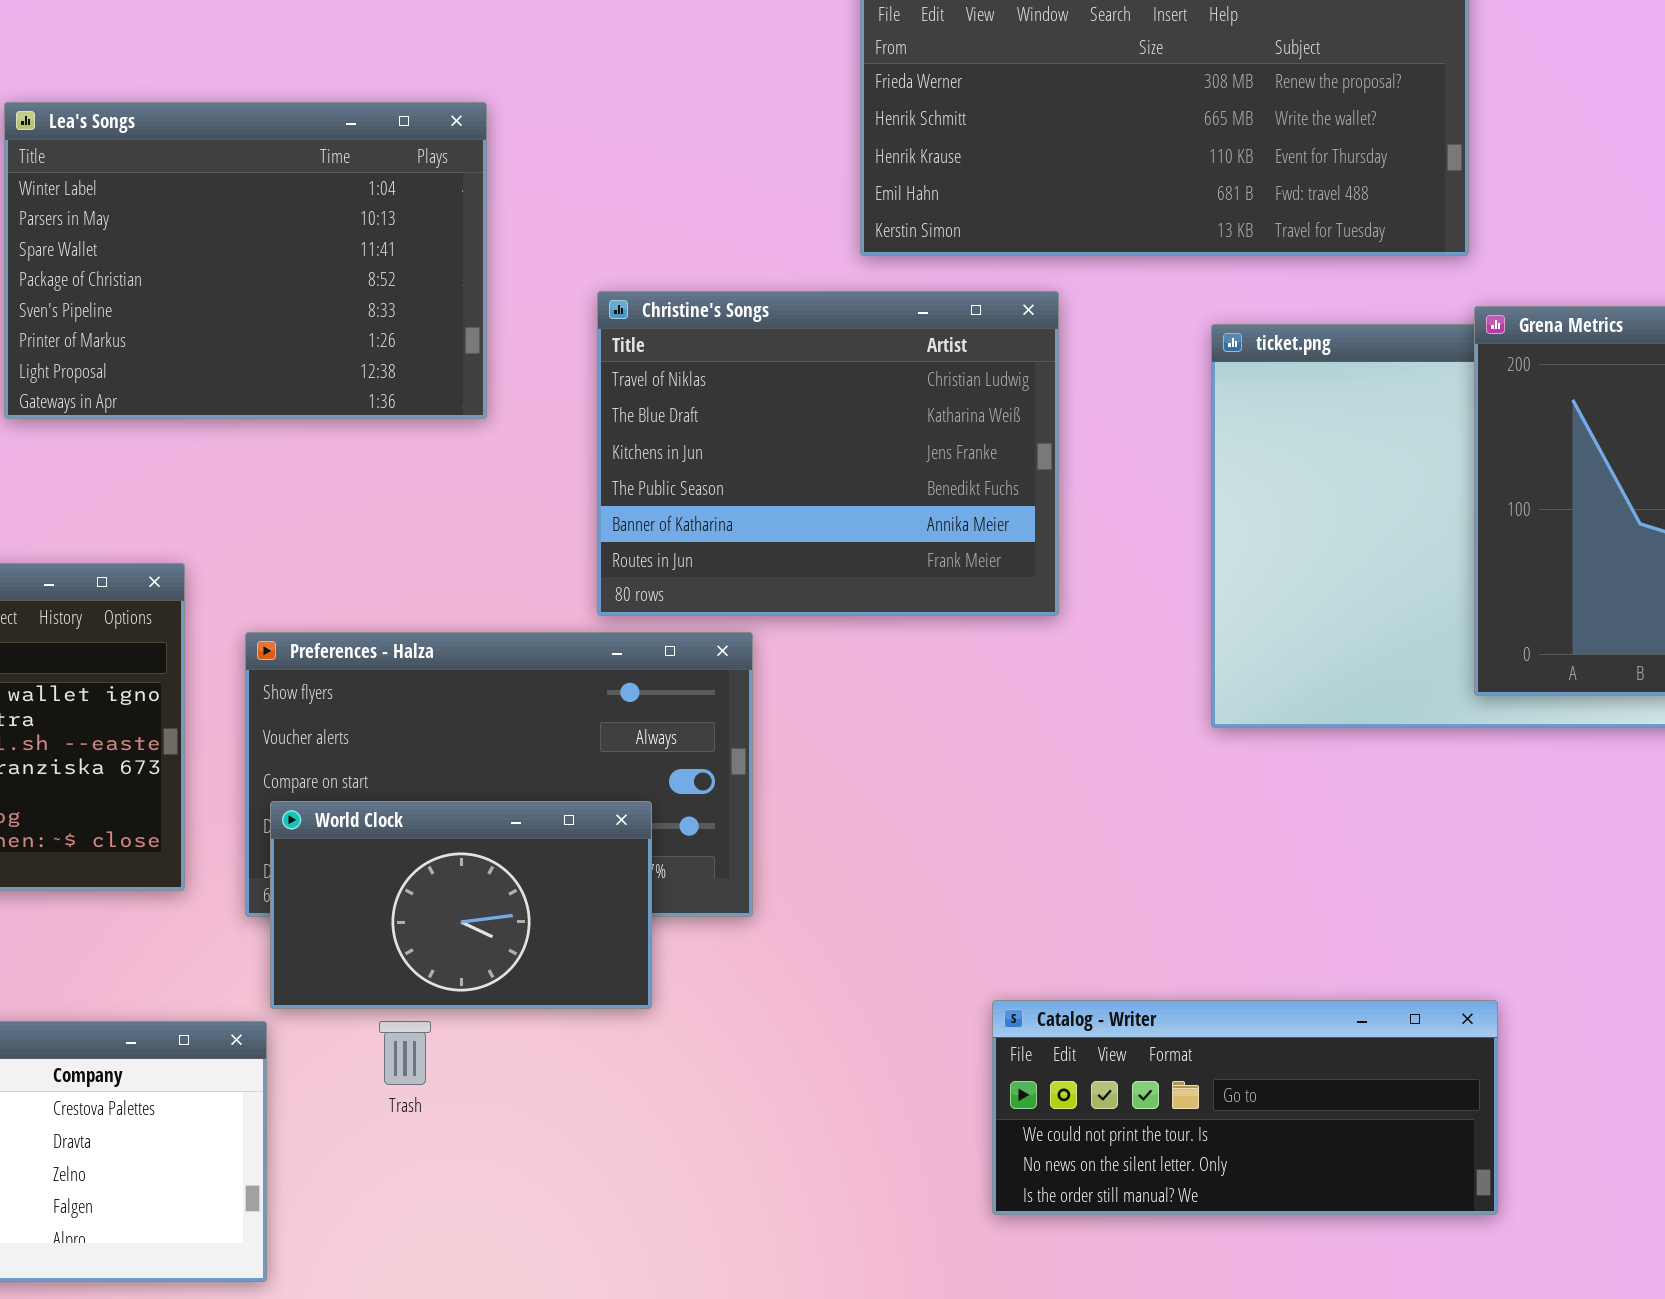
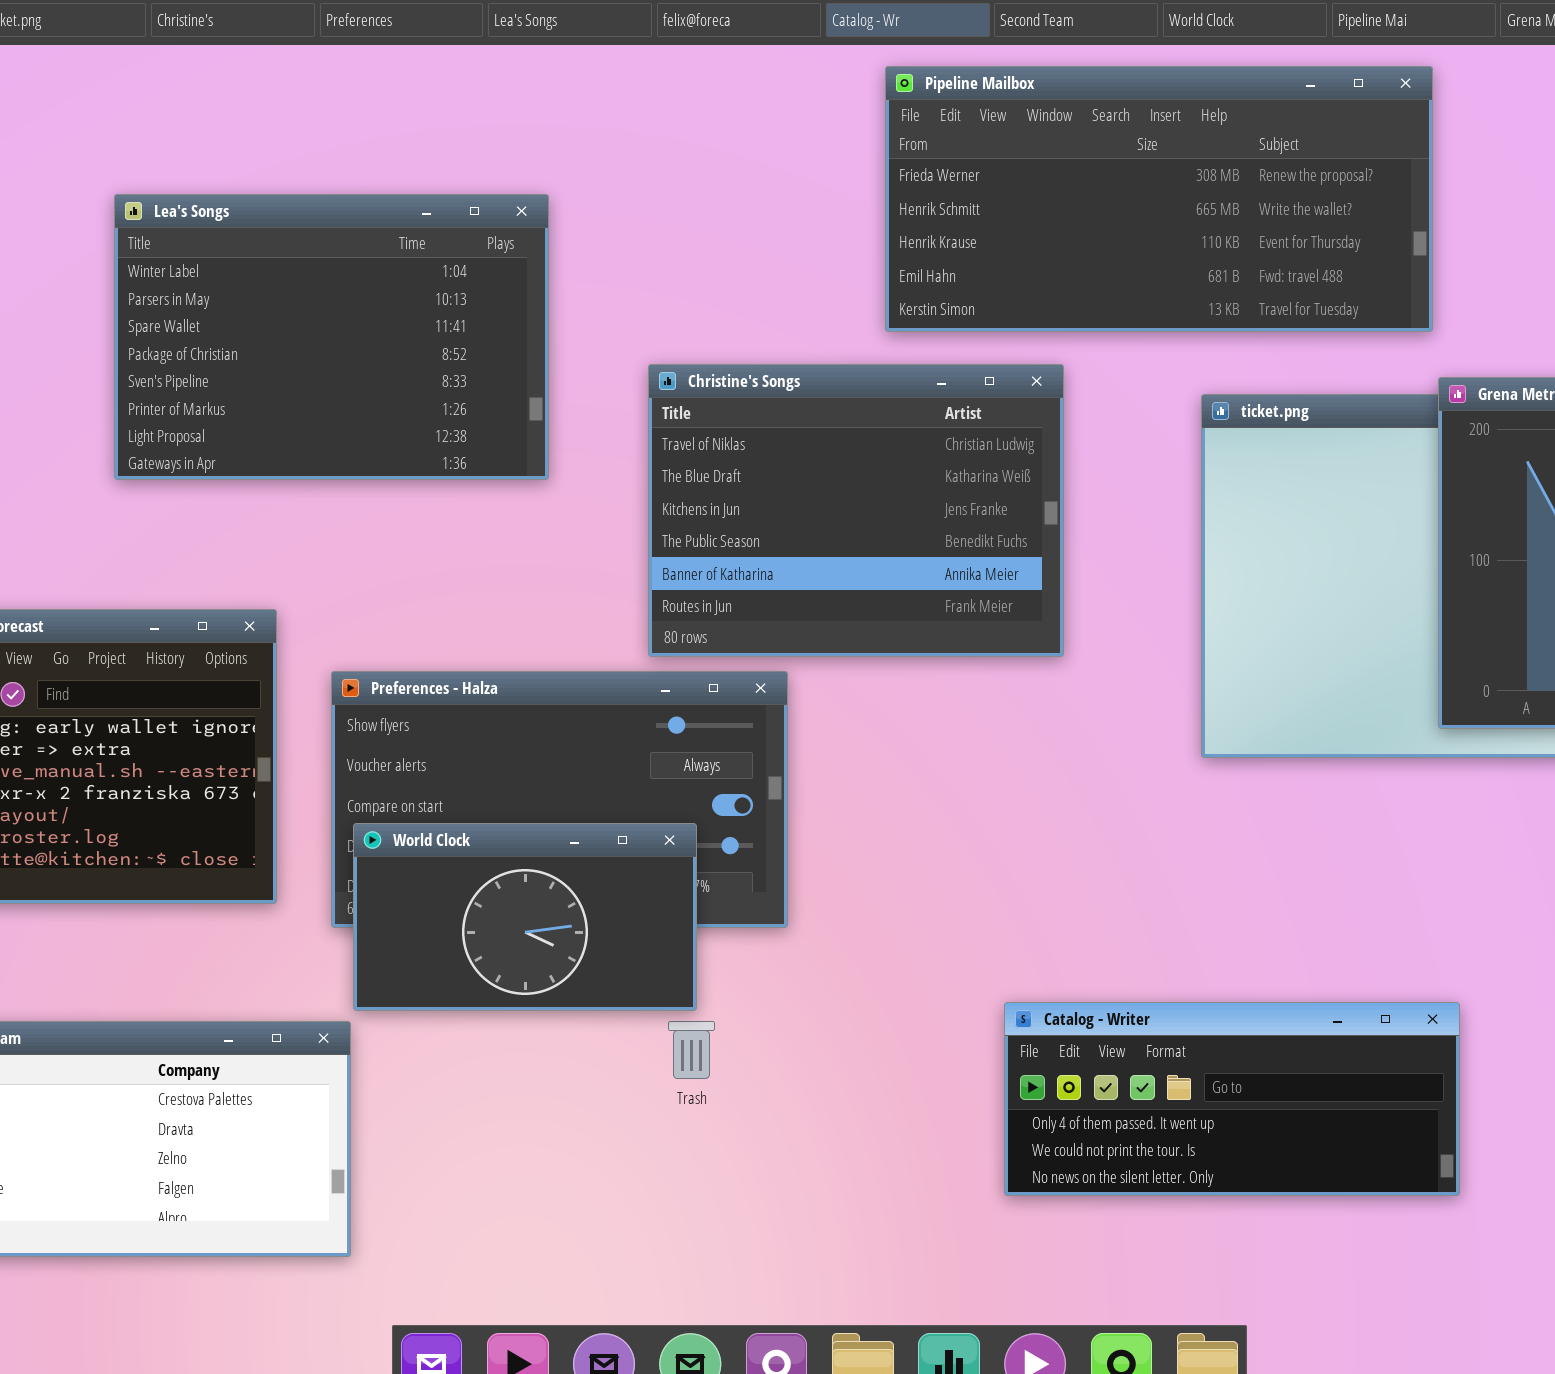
Catalog - Writer: [992,1000,1498,1215] -> [1004,1002,1460,1196], scrolled up 1 row
Trash: [379,1021,431,1085] -> [668,1021,715,1079], moved

